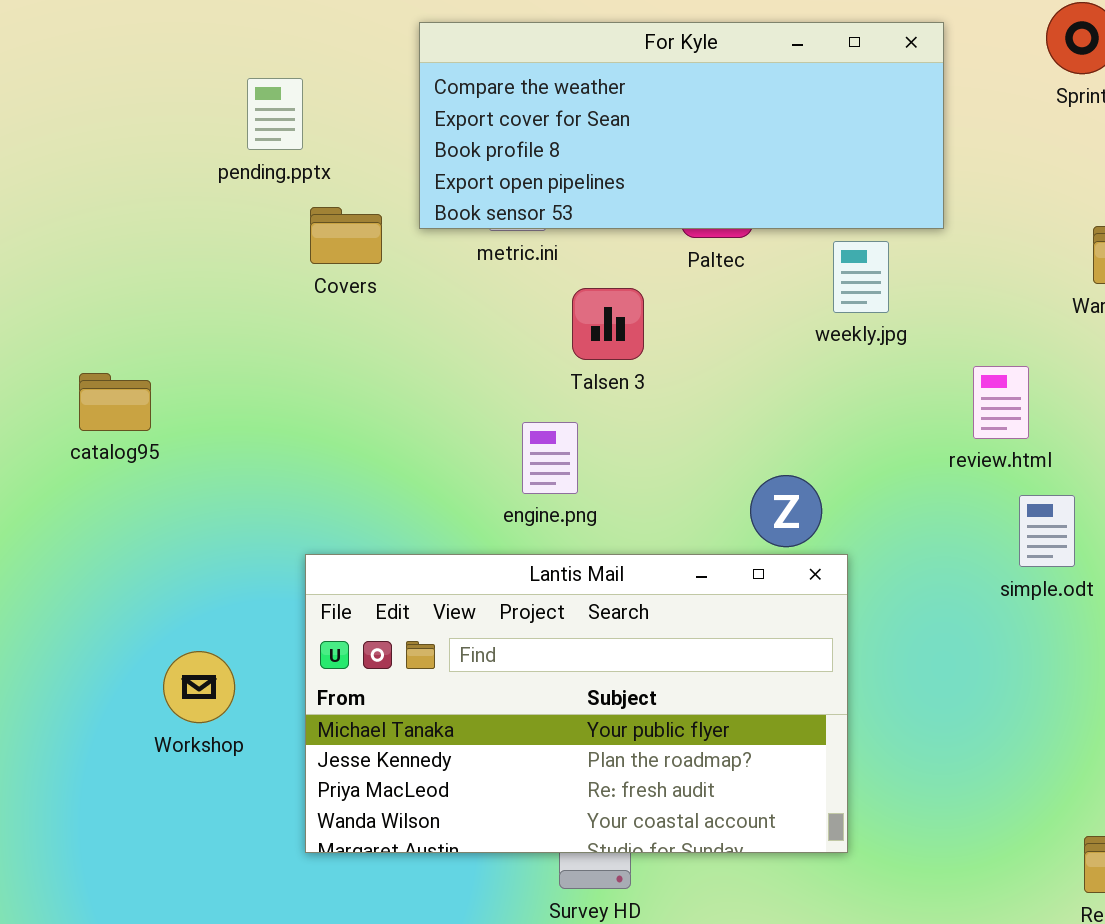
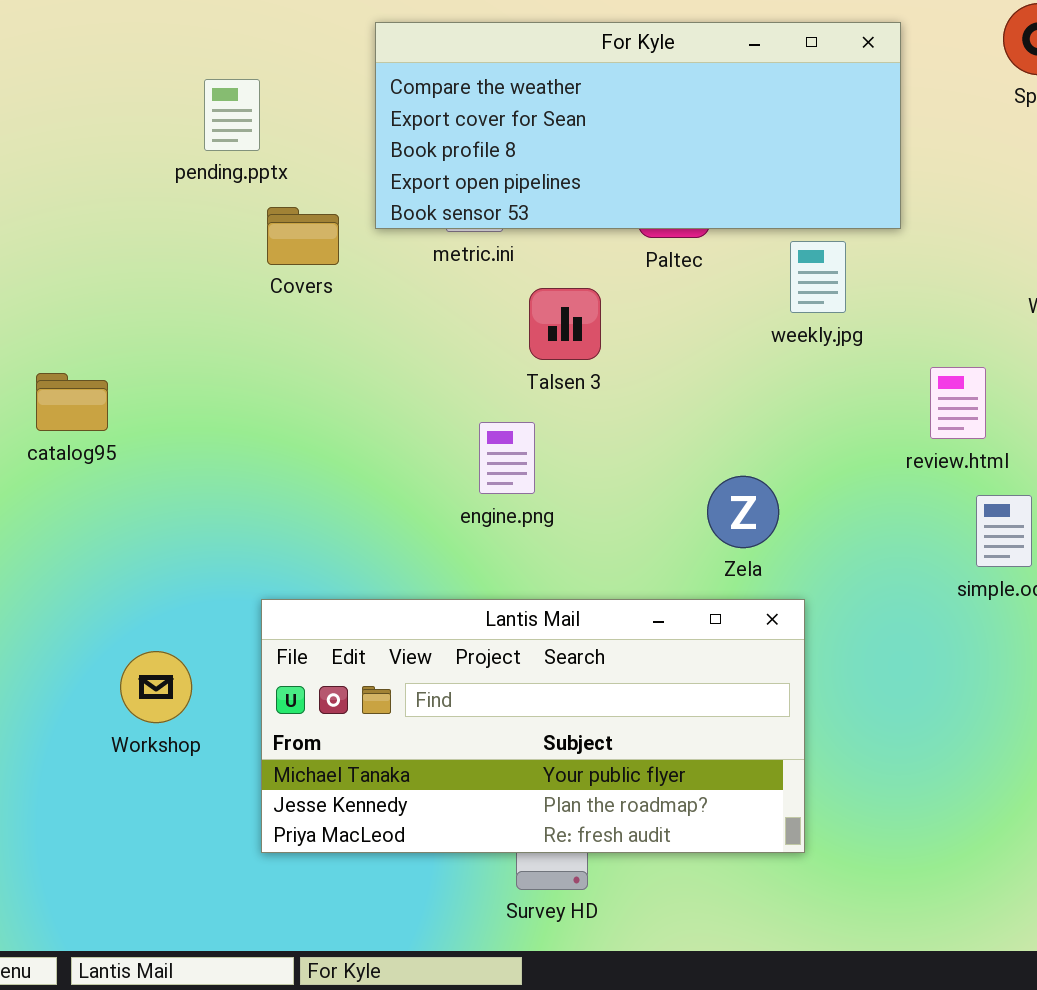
Lantis Mail: [305,554,848,853] -> [261,599,805,853], resized

